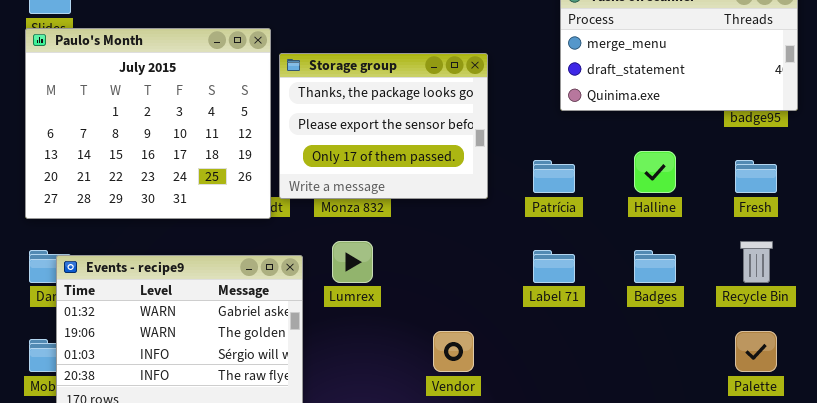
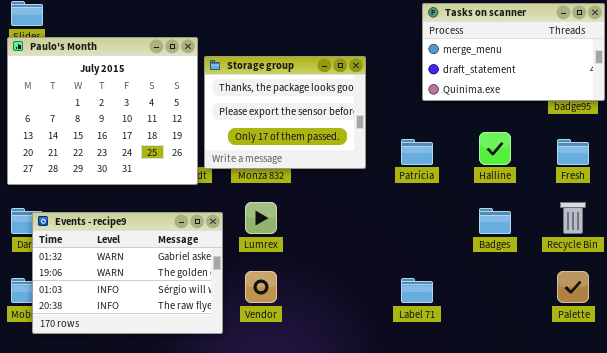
Label 71: [533,250,575,283] -> [401,278,433,303], moved
Vendor: [433,331,474,372] -> [245,271,277,303], moved

